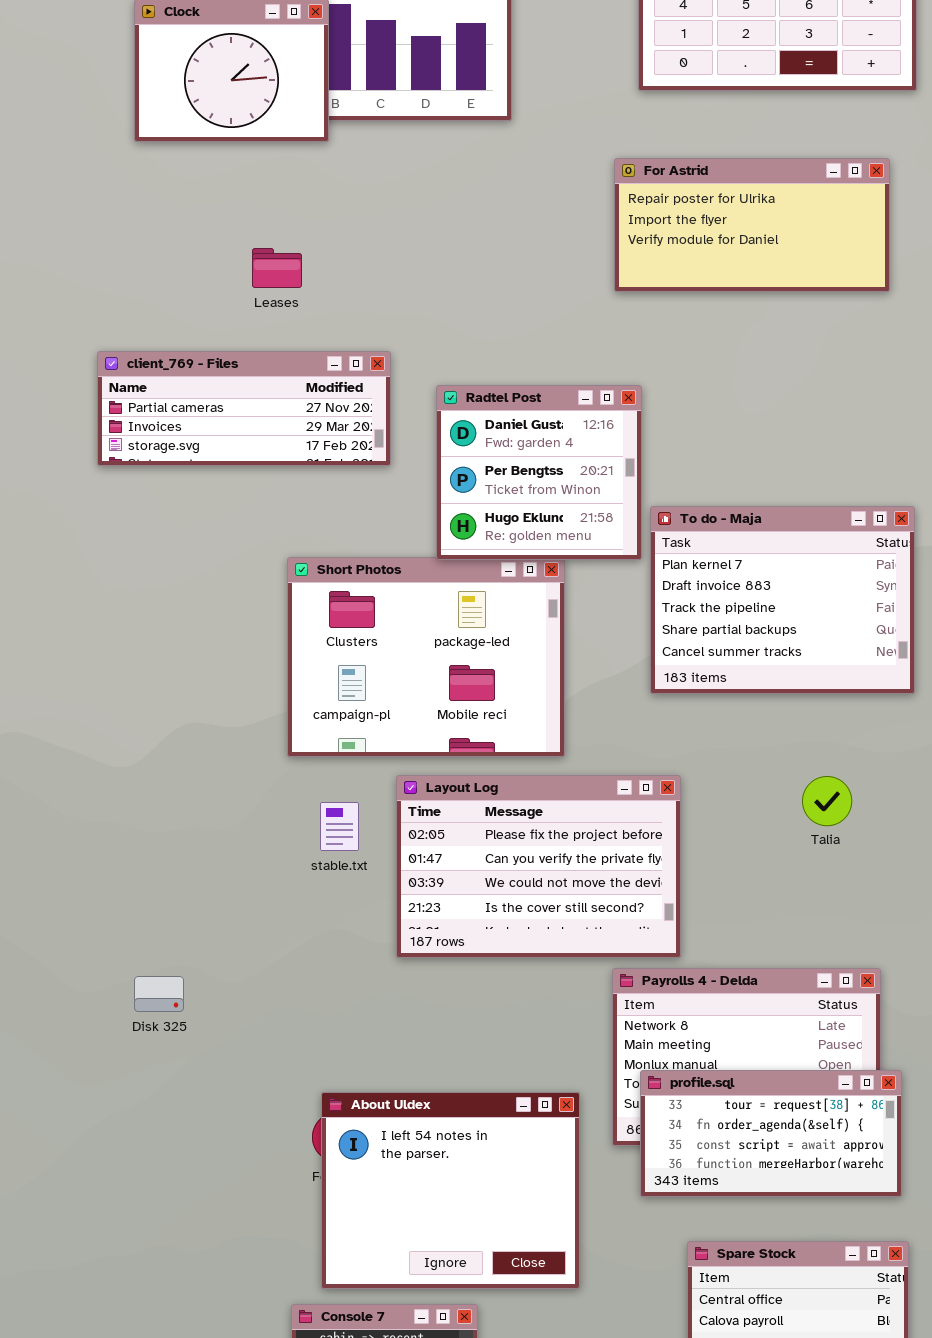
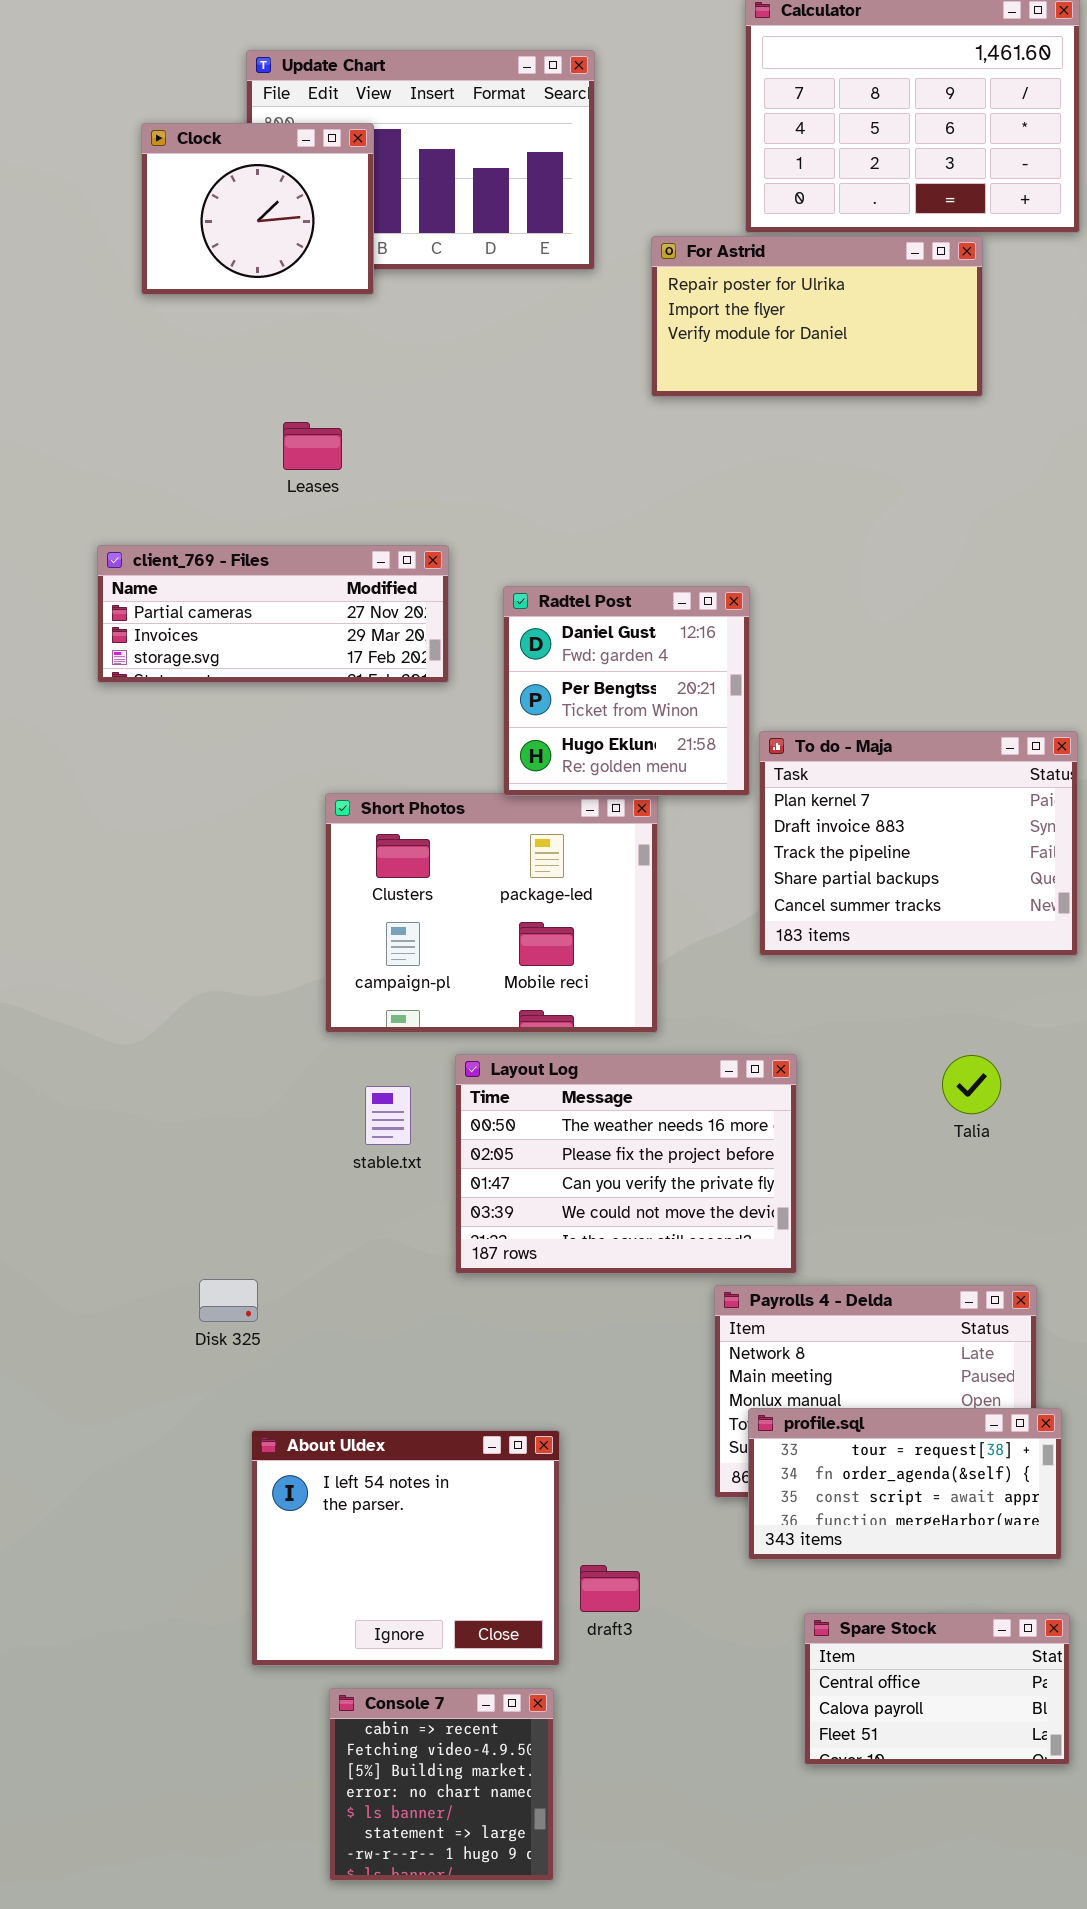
For Astrid: [614,158,890,292] -> [651,236,983,397], moved
Layout Log: [396,775,681,958] -> [455,1054,797,1274], scrolled up 1 row
Disk 325: [134,976,184,1012] -> [199,1279,258,1322], moved
About Uldex: [321,1092,580,1289] -> [251,1430,560,1666], moved

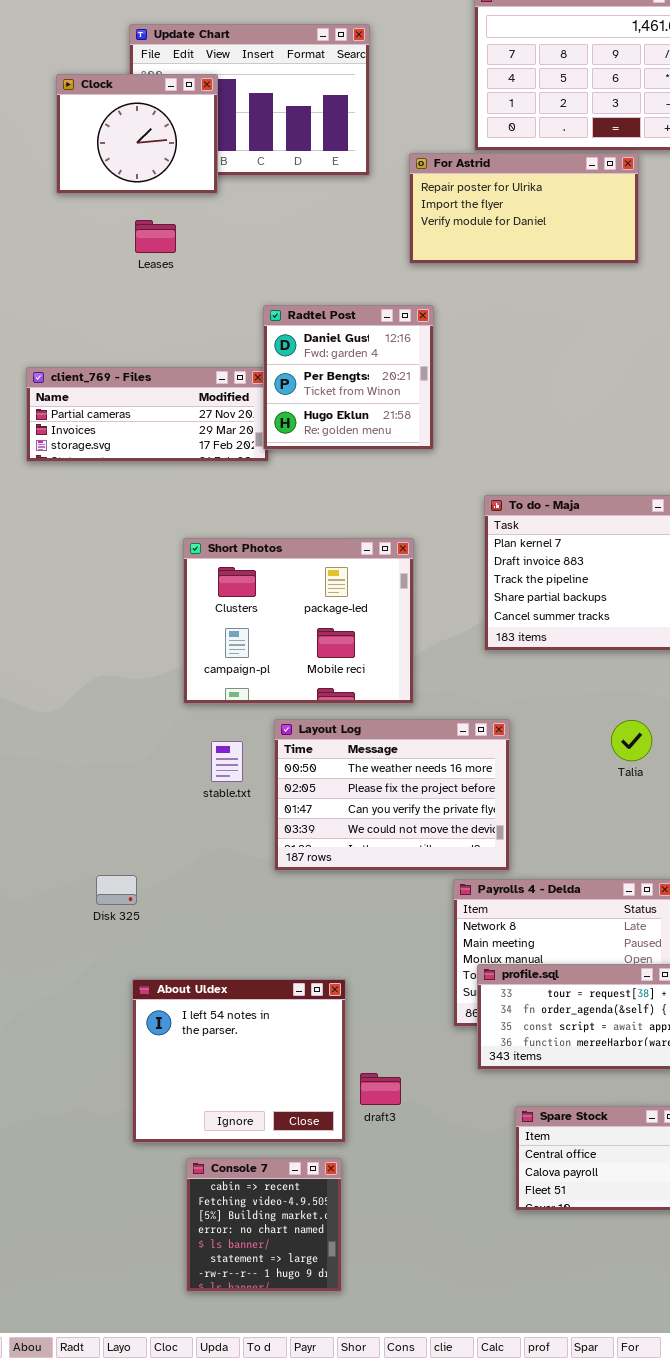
Leases: [283,422,342,470] -> [135,220,176,253], moved
Radtel Post: [503,586,750,796] -> [263,305,434,450], moved

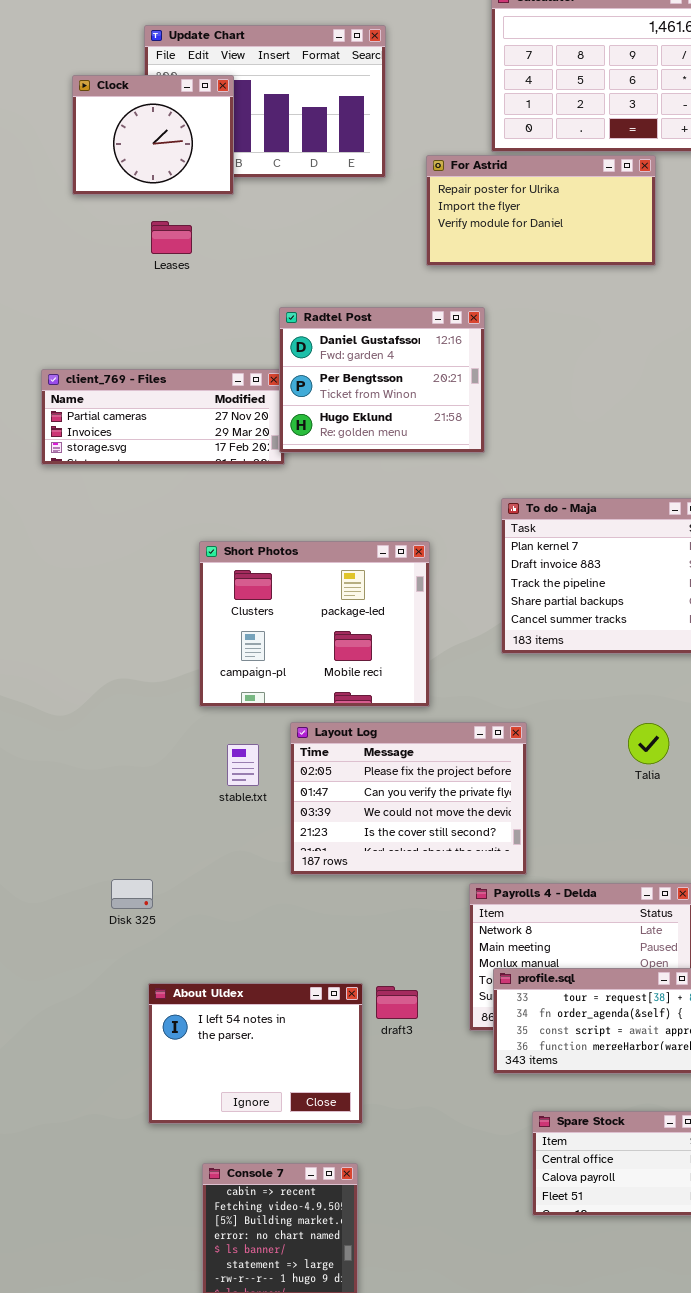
Radtel Post: [263,305,434,450] -> [279,307,485,453], resized
Layout Log: [274,719,510,871] -> [290,722,527,875], scrolled down 1 row
About Uldex: [132,979,346,1143] -> [148,983,363,1124], resized
draft3: [360,1073,401,1105] -> [376,986,418,1019], moved

